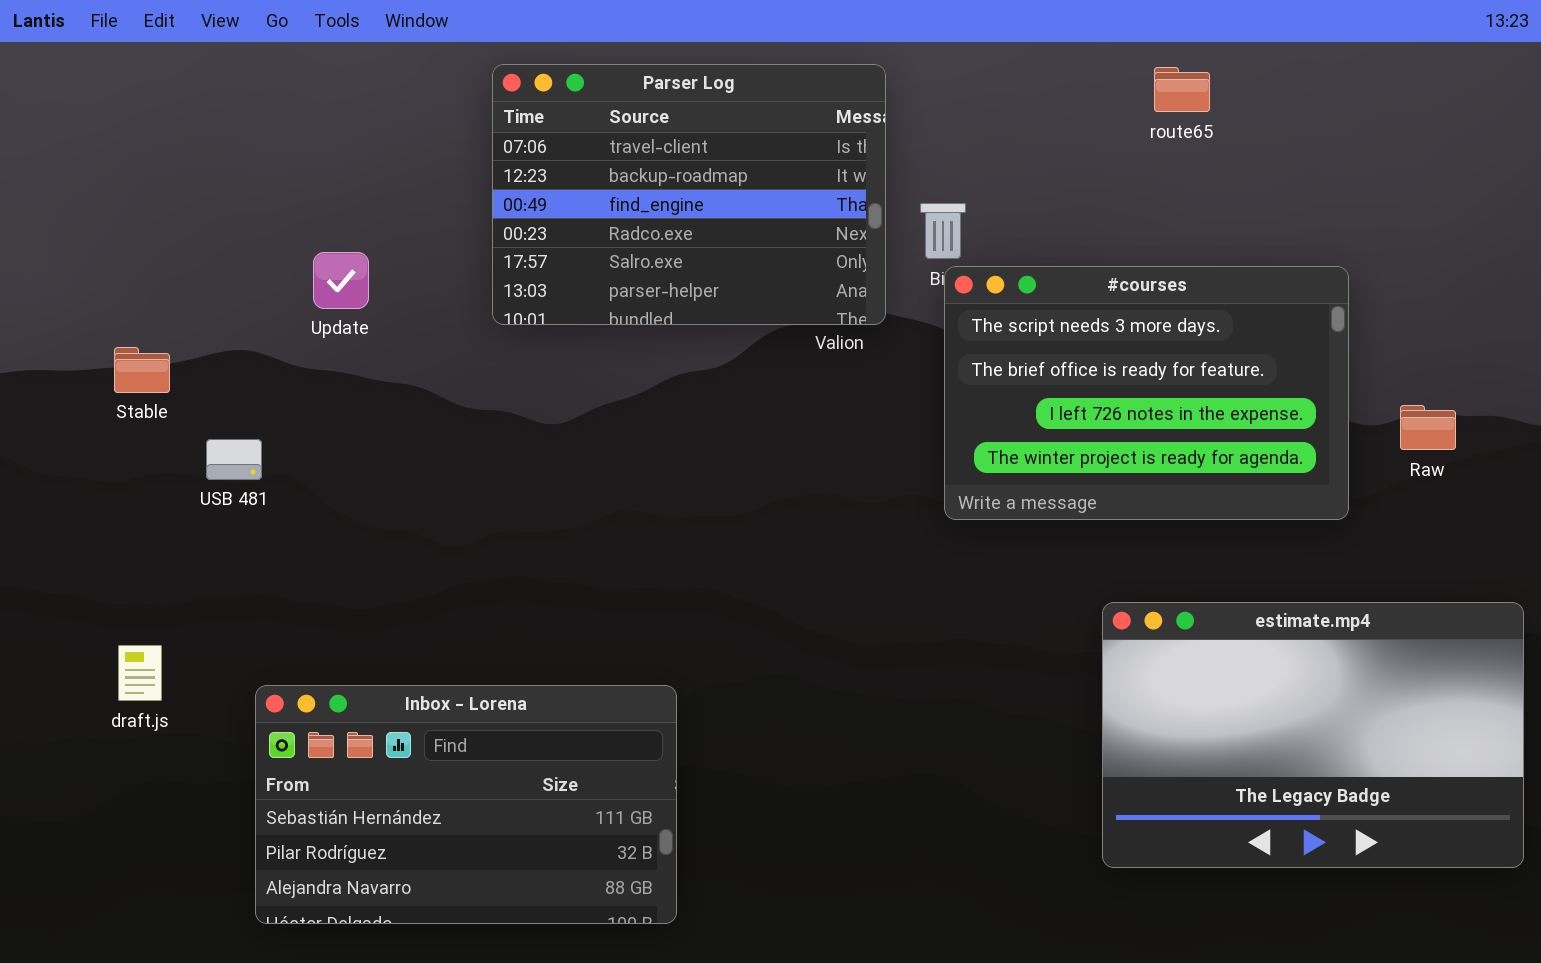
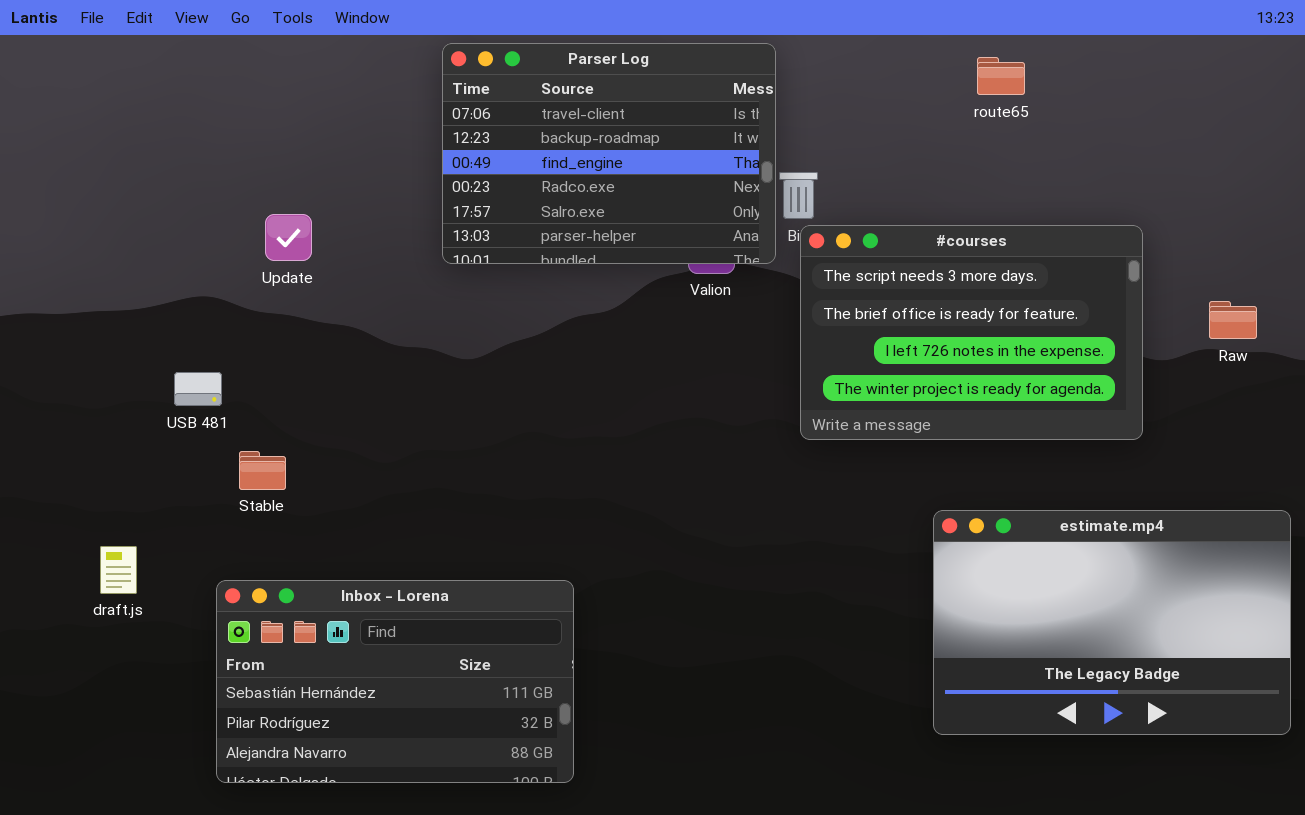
Parser Log: [492,64,886,325] -> [442,43,776,264], moved
Stable: [114,347,170,393] -> [239,451,286,490], moved
Raw: [1400,405,1456,450] -> [1209,301,1257,339], moved

